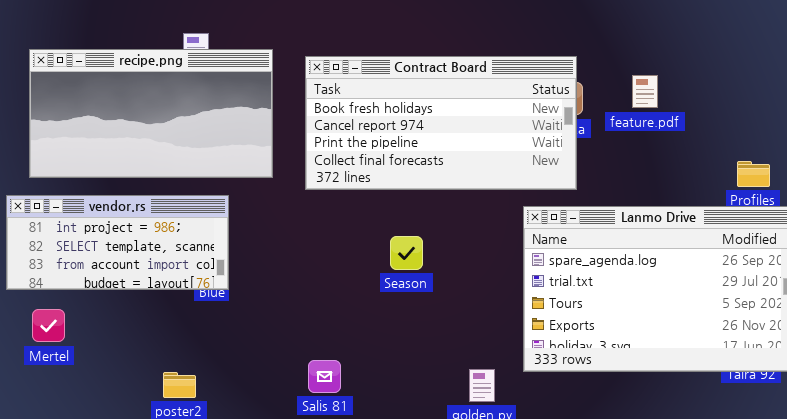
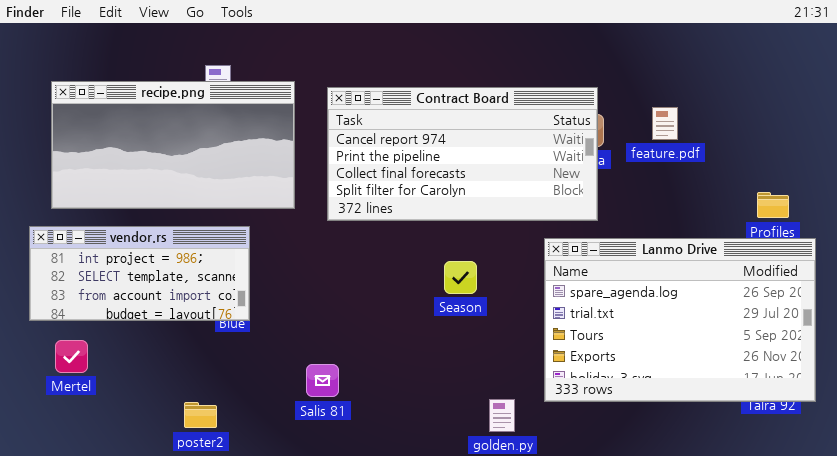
Contract Board: [305,56,577,190] -> [327,87,598,221], scrolled down 1 row
Season: [390,236,423,270] -> [444,261,477,294], moved
Salis 81: [308,360,341,393] -> [306,364,339,397], moved

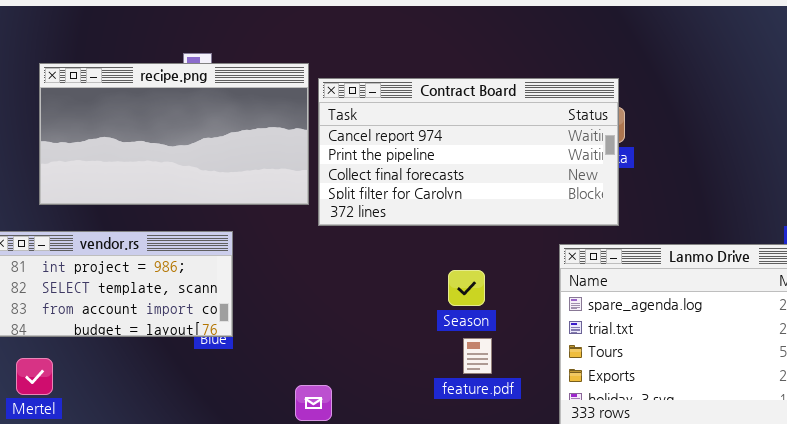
recipe.png: [51,81,295,209] -> [39,63,309,205], moved
feature.pdf: [652,107,678,140] -> [463,338,492,374], moved

